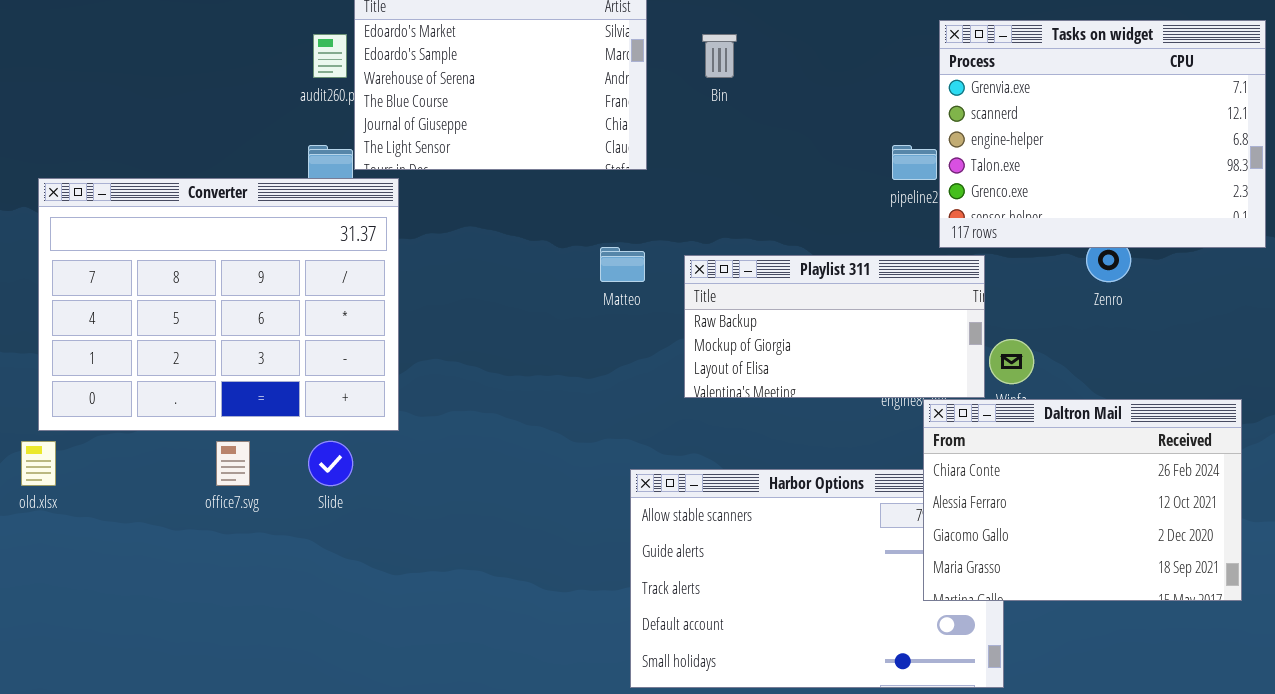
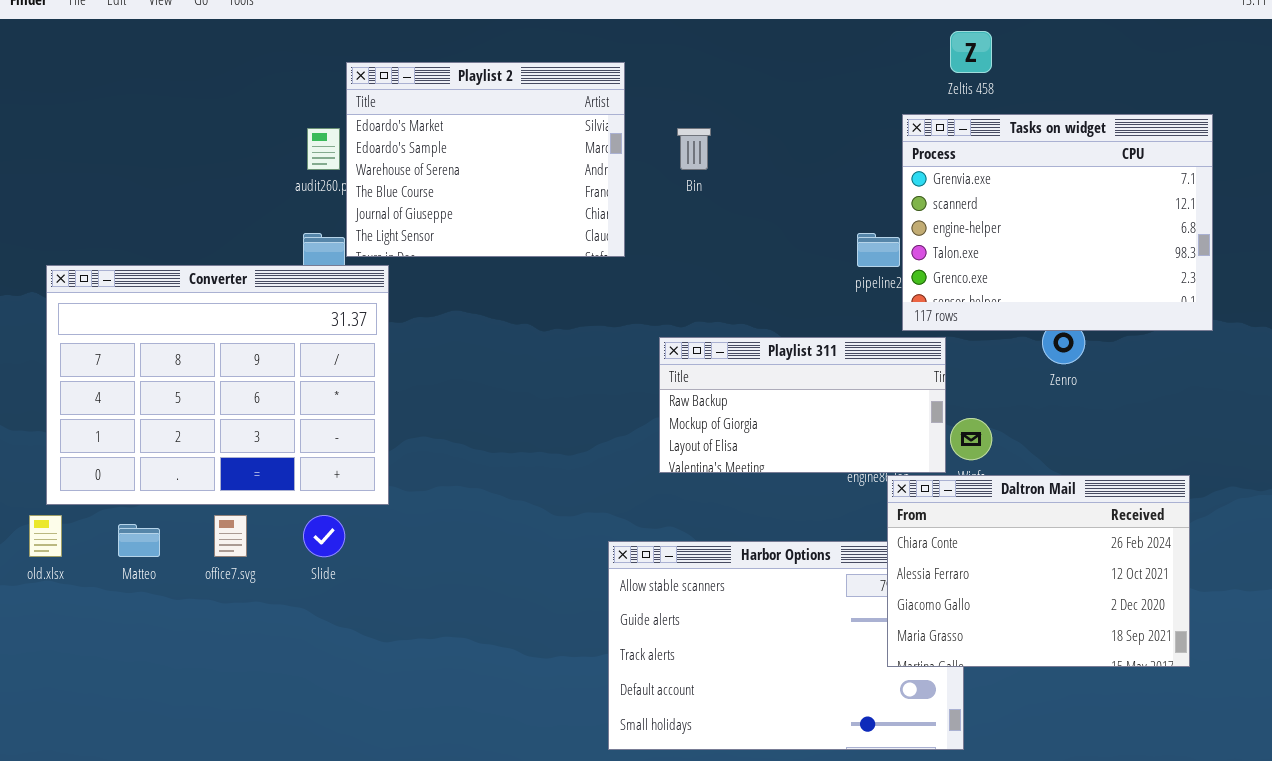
Matteo: [600,247,645,282] -> [118,524,160,557], moved

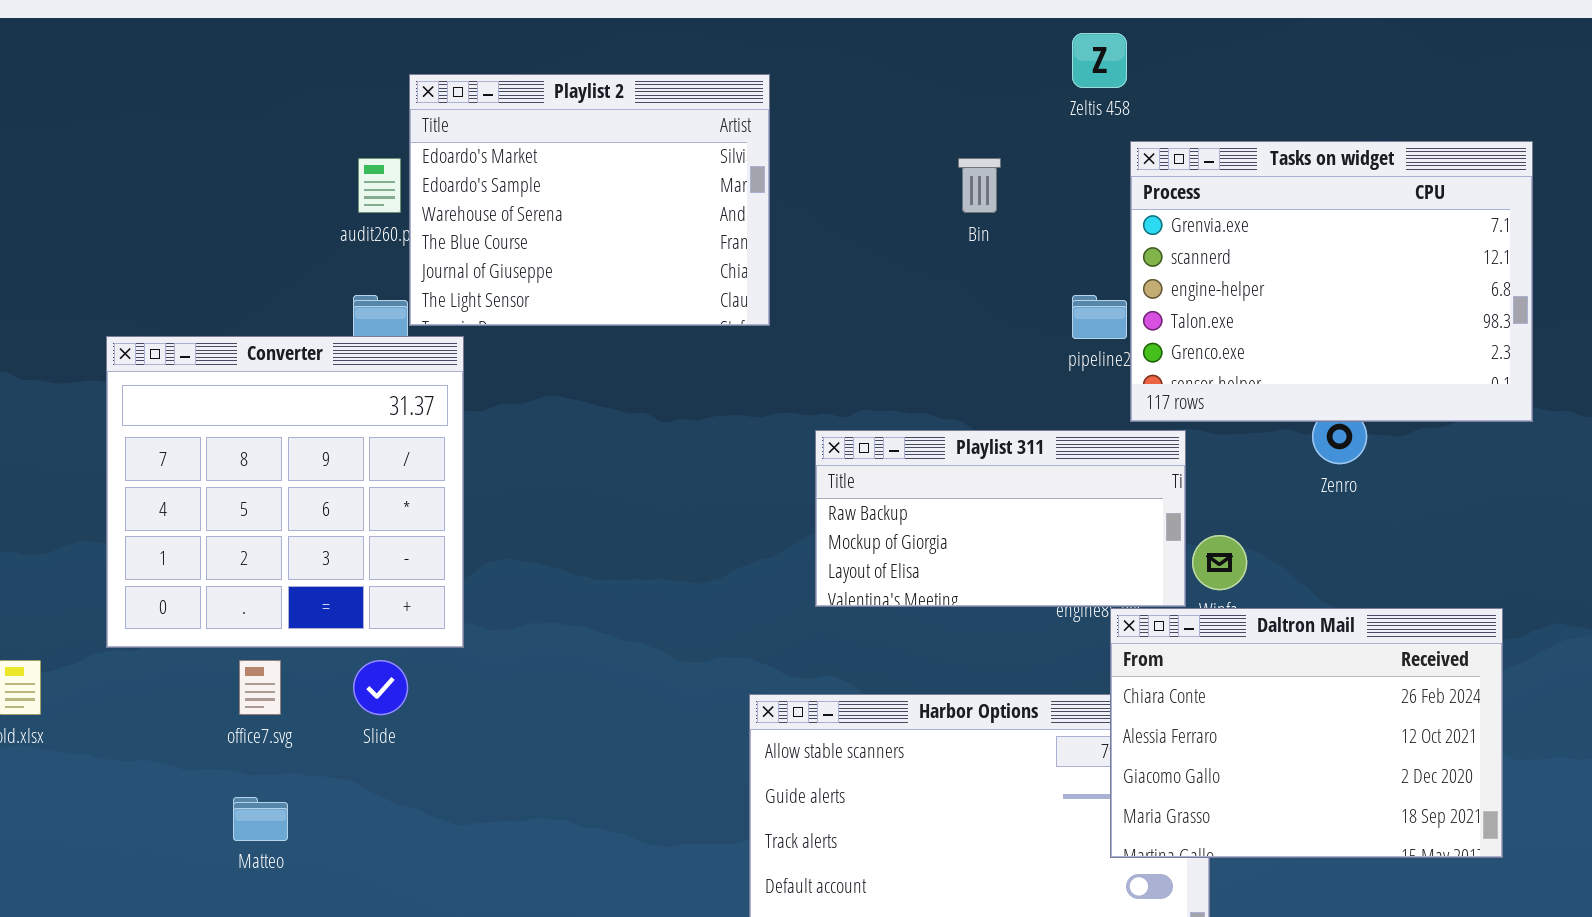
Zeltis 458: [950,31,992,73] -> [1072,33,1127,88], moved
Bin: [677,128,711,170] -> [958,158,1001,213], moved
Converter: [46,265,389,505] -> [106,336,464,648], resized
Matteo: [118,524,160,557] -> [233,797,288,841], moved

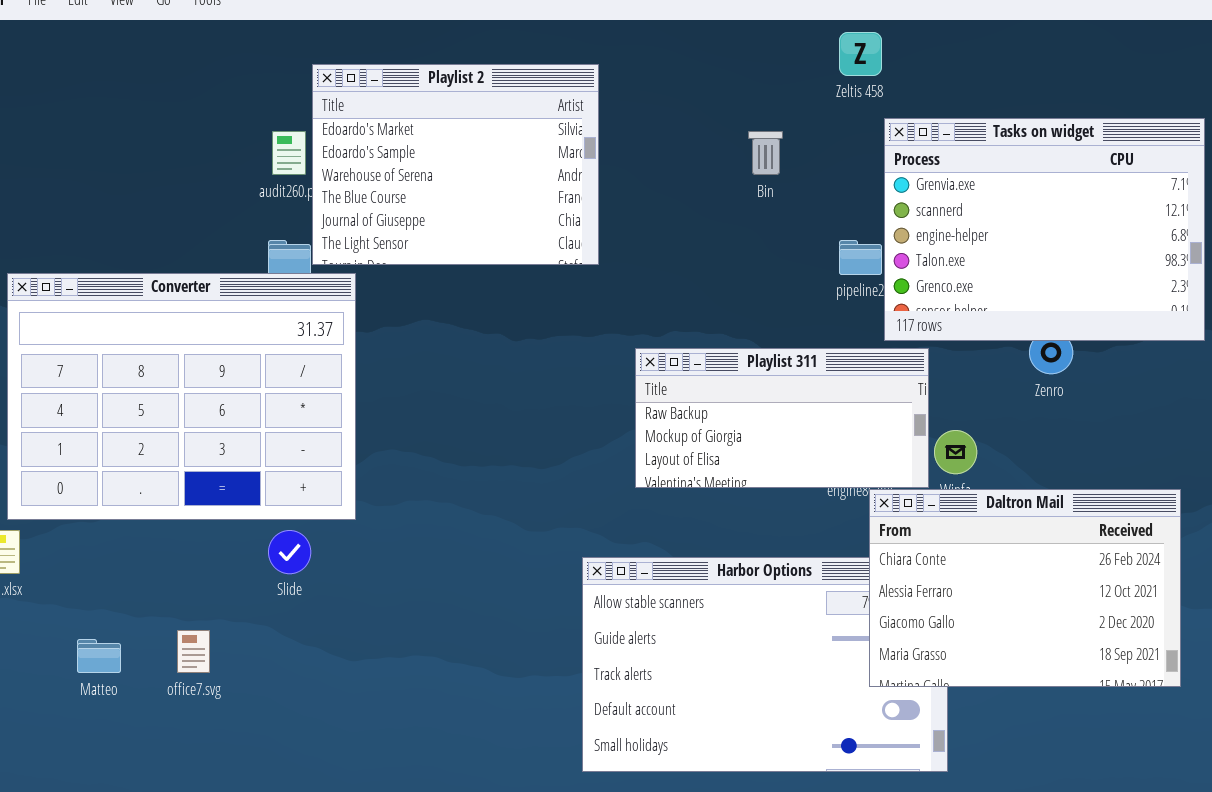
Converter: [106,336,464,648] -> [7,273,356,520], resized
office7.svg: [239,660,281,715] -> [177,630,210,673], moved
Matteo: [233,797,288,841] -> [77,639,121,673], moved

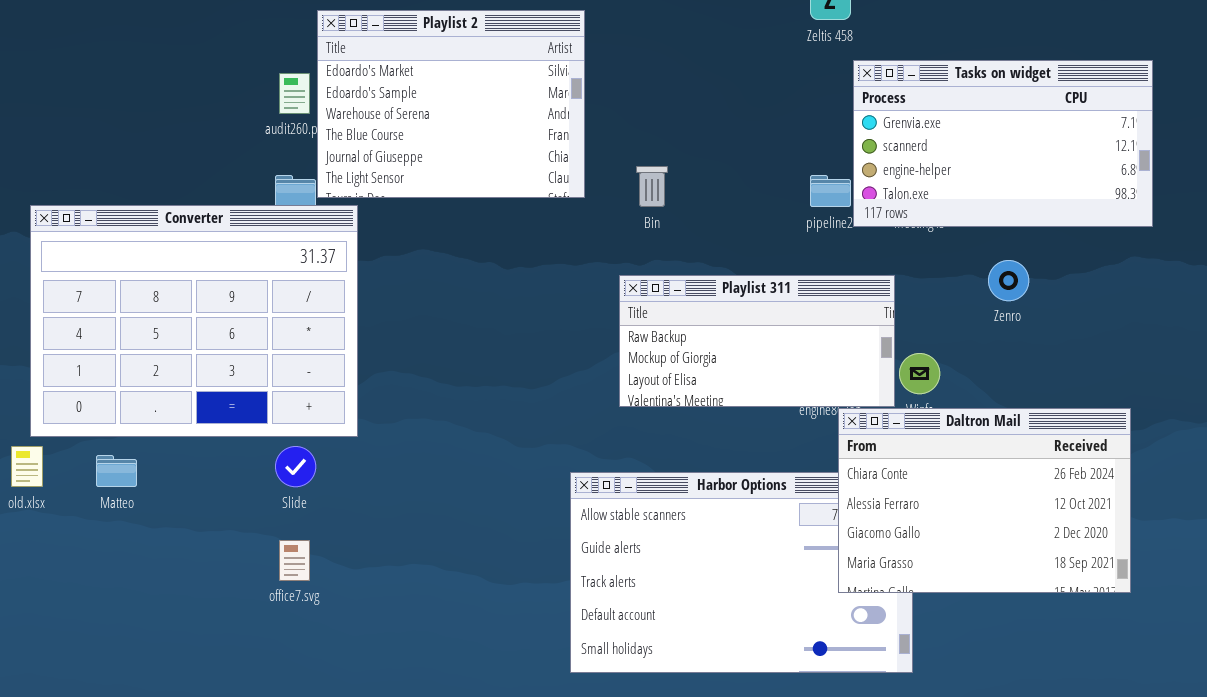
Tasks on widget: [884,118,1205,341] -> [853,60,1153,227], resized
Bin: [748,131,783,175] -> [636,166,668,207], moved
office7.svg: [177,630,210,673] -> [279,540,310,581], moved
Matteo: [77,639,121,673] -> [96,455,137,487], moved

